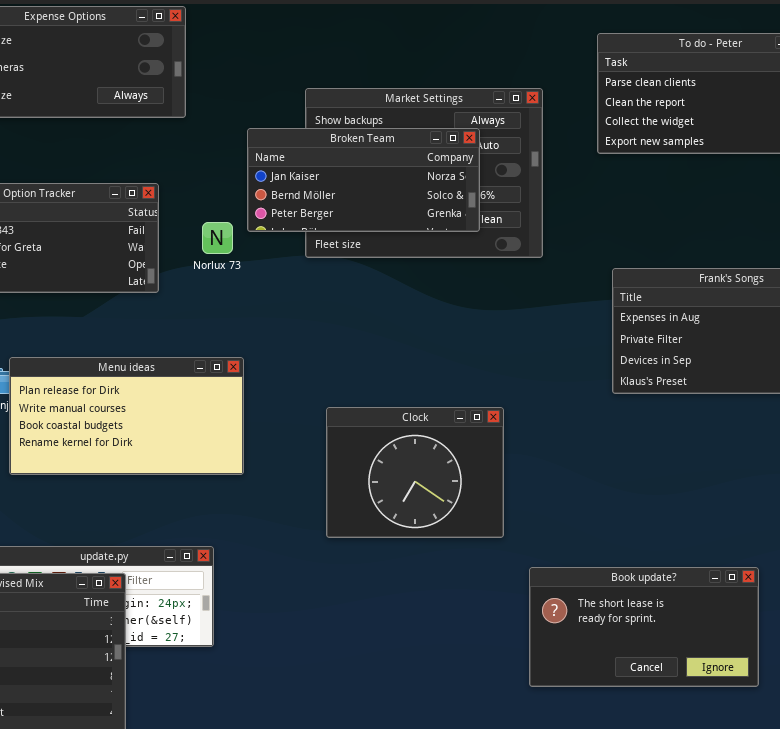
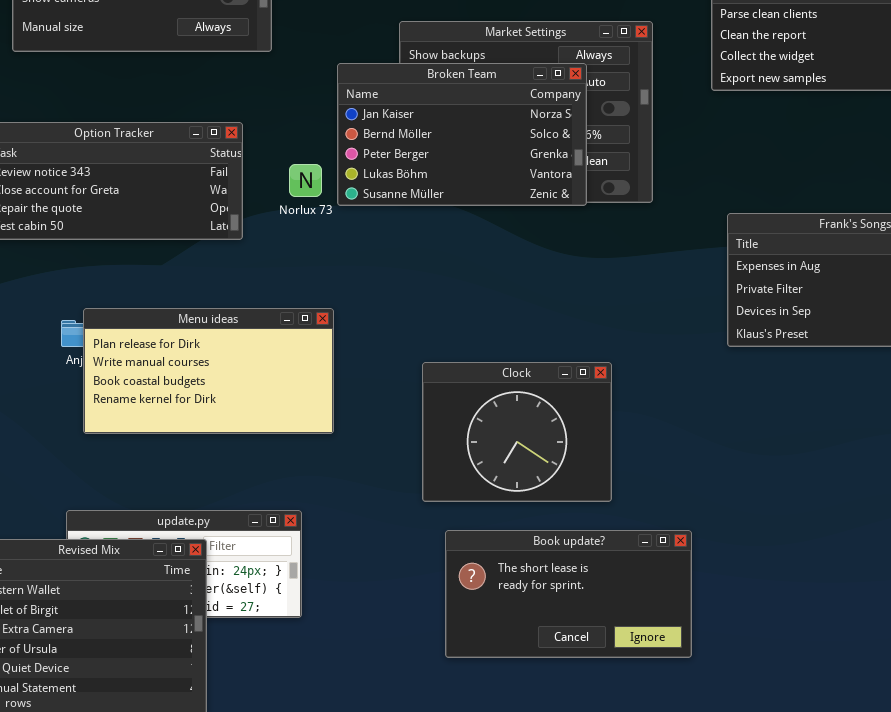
Broken Team: [247,128,480,232] -> [337,63,587,206], resized
Book update?: [529,567,759,687] -> [445,530,692,658], moved

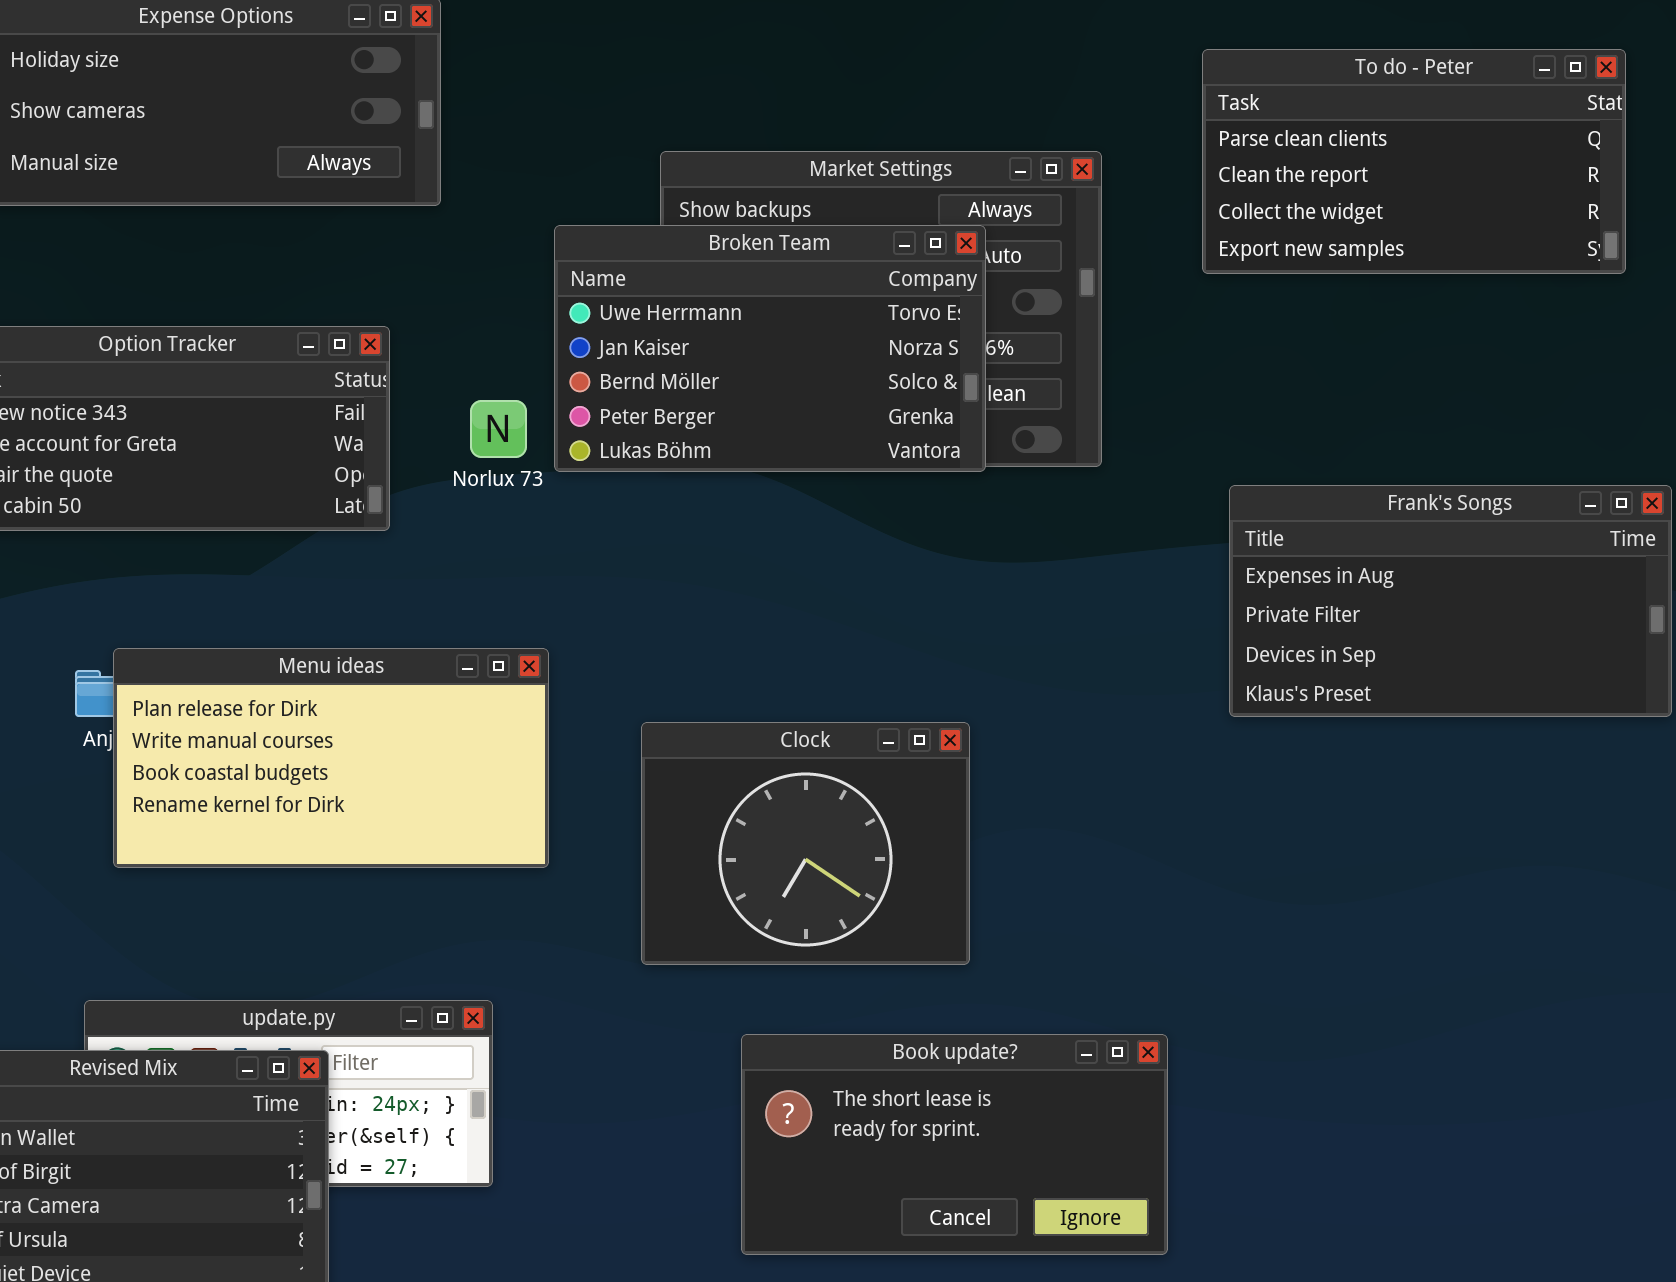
Broken Team: [337,63,587,206] -> [554,225,986,472], scrolled up 1 row
Clock: [422,362,612,502] -> [641,722,970,965], moved

